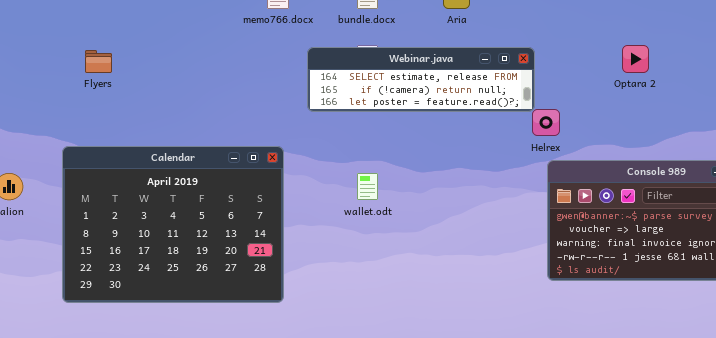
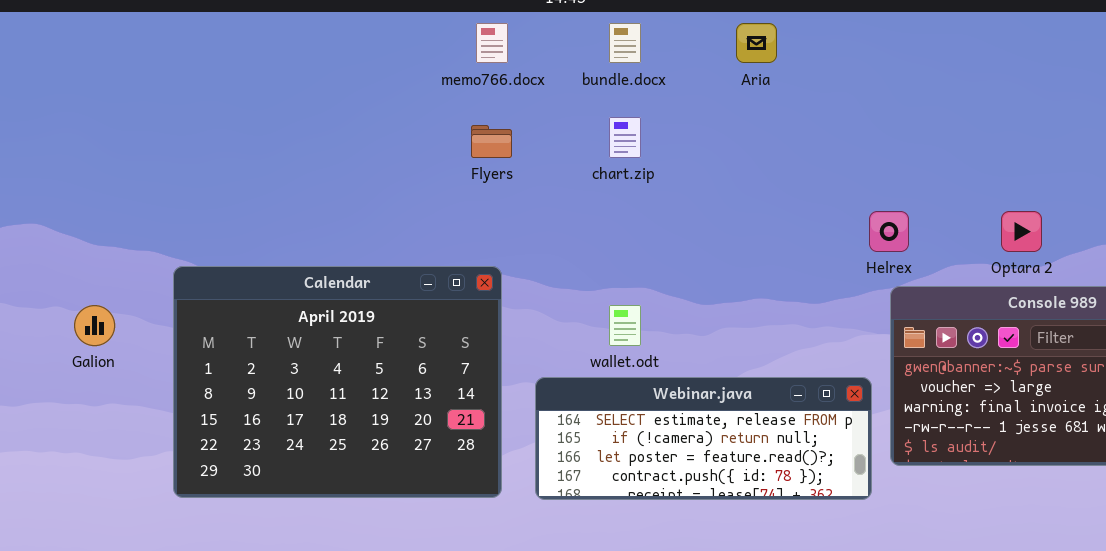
Optara 2: [622,45,649,73] -> [1001,211,1042,252], moved
Webinar.java: [307,47,535,112] -> [535,377,872,500], moved, resized
Flyers: [85,50,112,73] -> [471,125,512,158], moved

